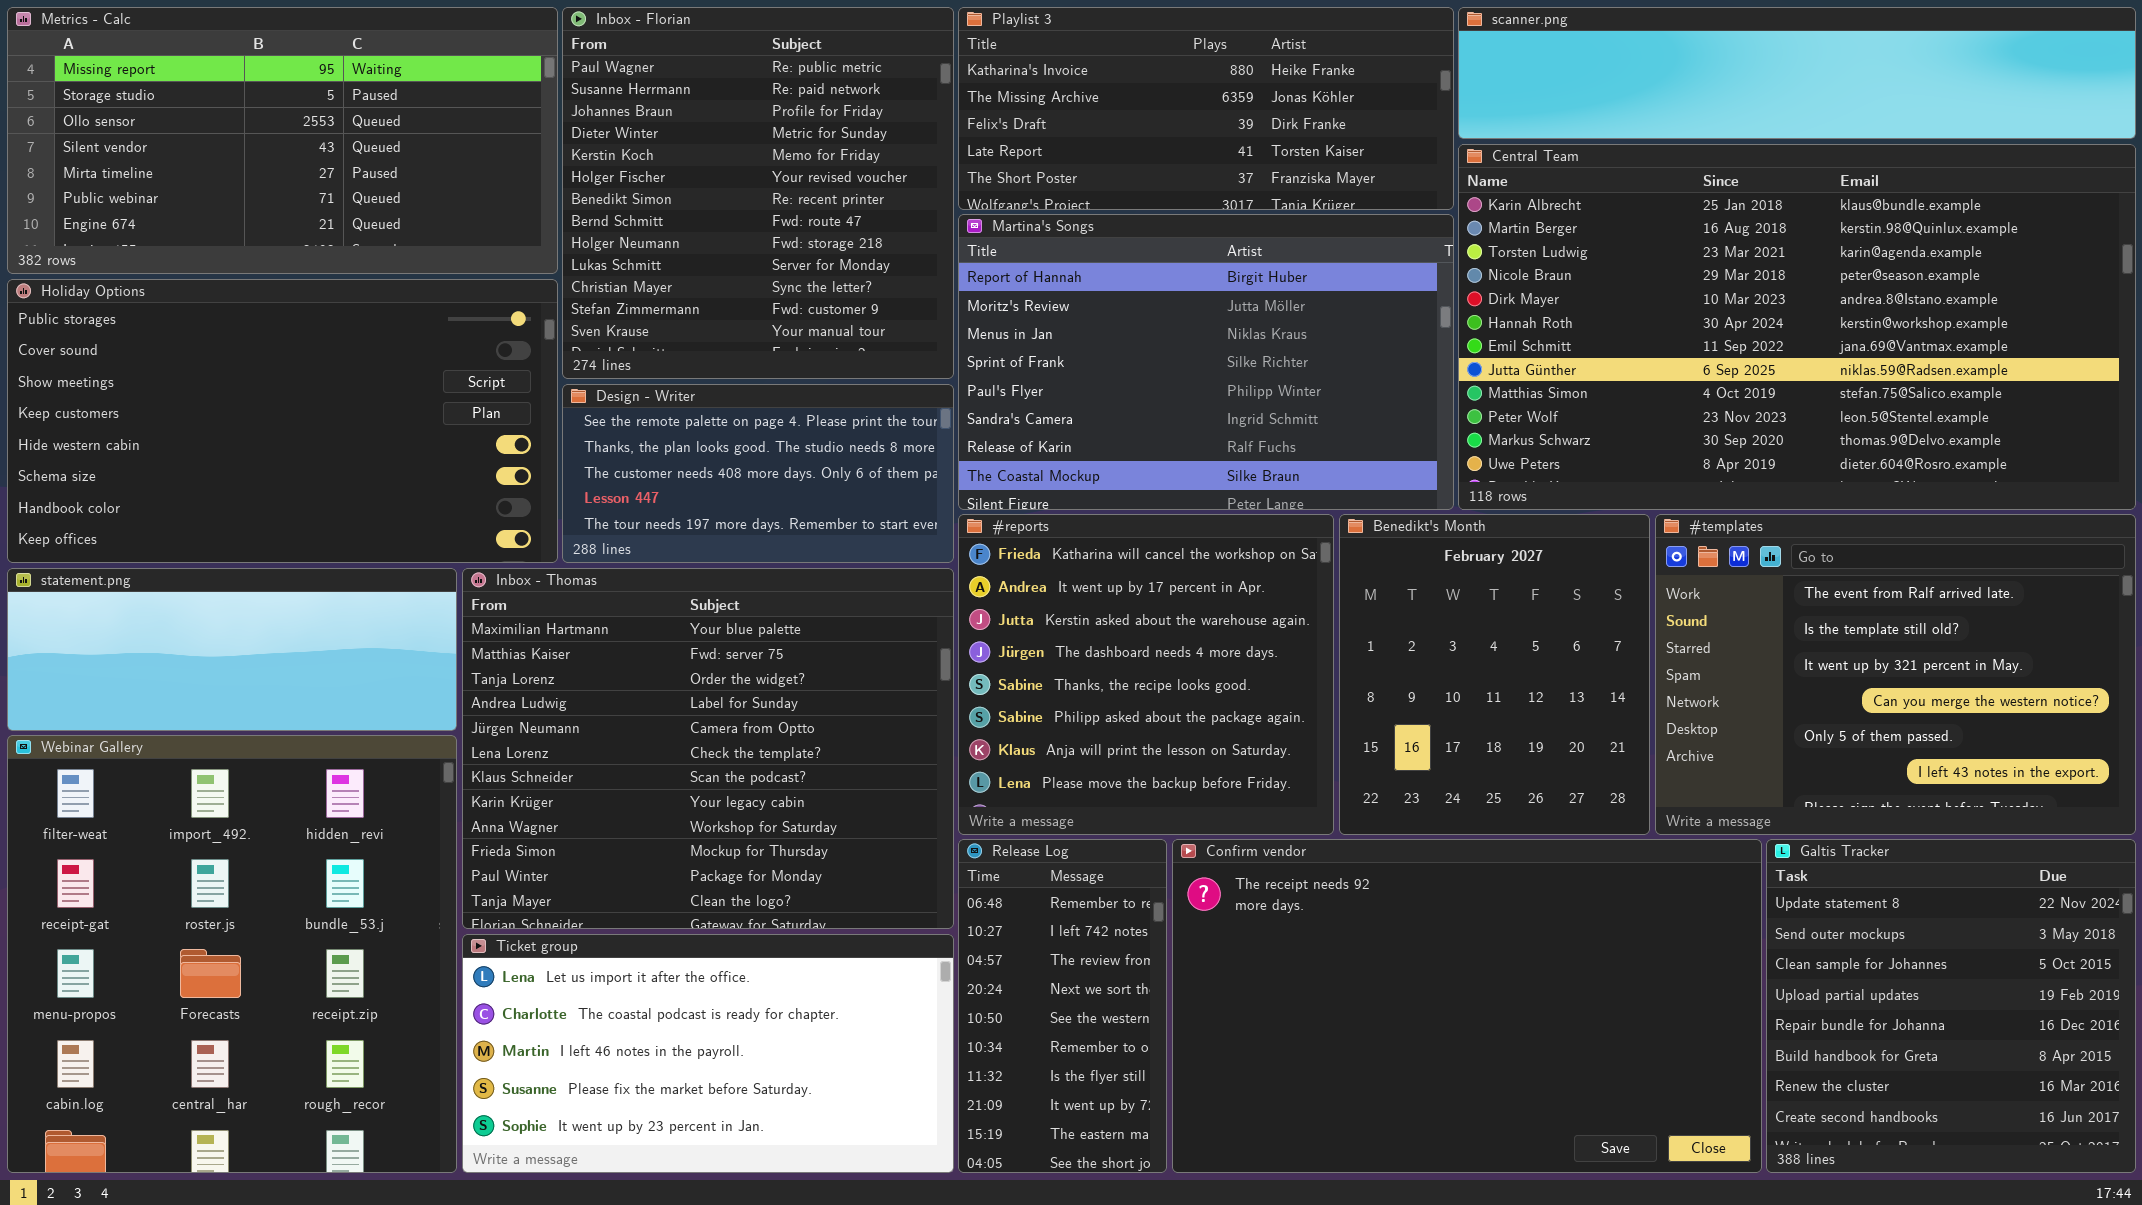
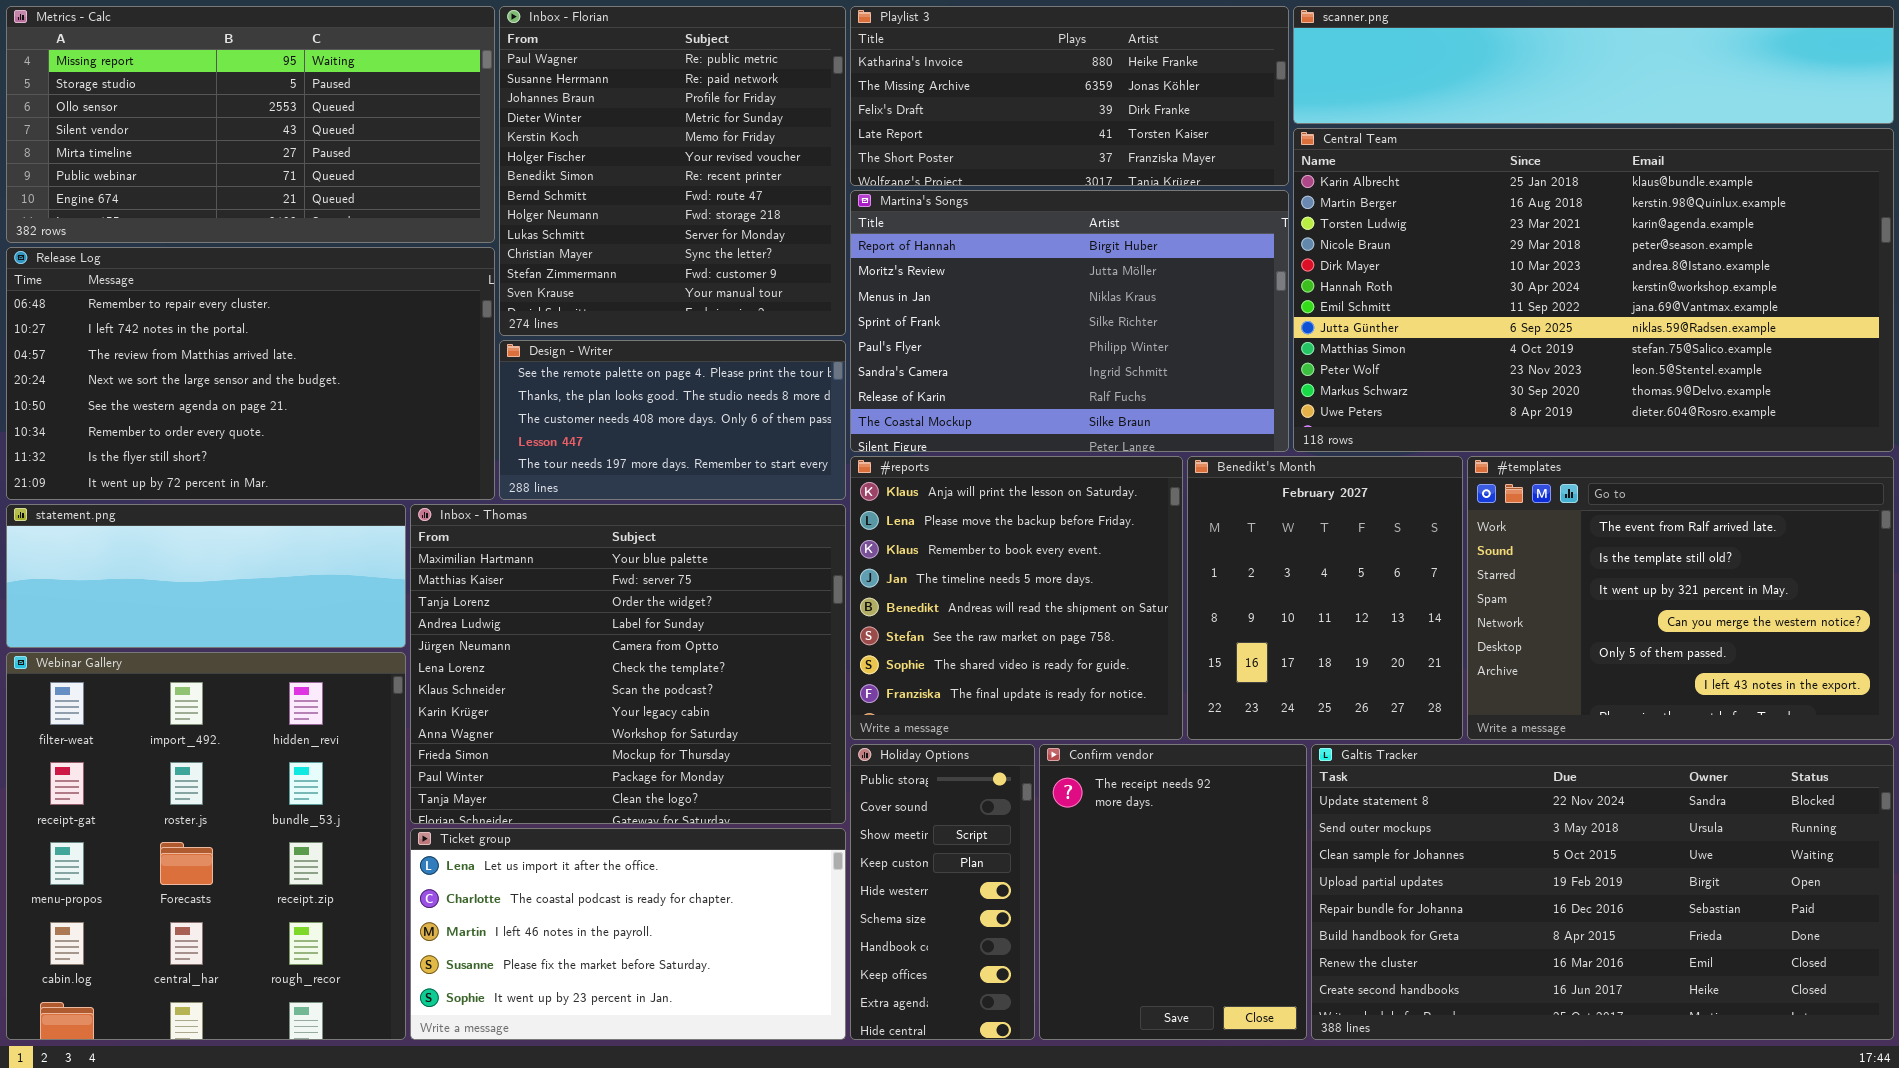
Holiday Options: [7,279,558,563] -> [850,744,1035,1040], moved, resized
#reports: [958,514,1334,835] -> [850,456,1183,740], scrolled down 6 rows
Release Log: [958,839,1167,1173] -> [6,247,495,500], moved, resized
Confirm vendor: [1172,839,1762,1173] -> [1039,744,1307,1040], resized
Galtis Tracker: [1766,839,2136,1173] -> [1311,744,1894,1040], resized

